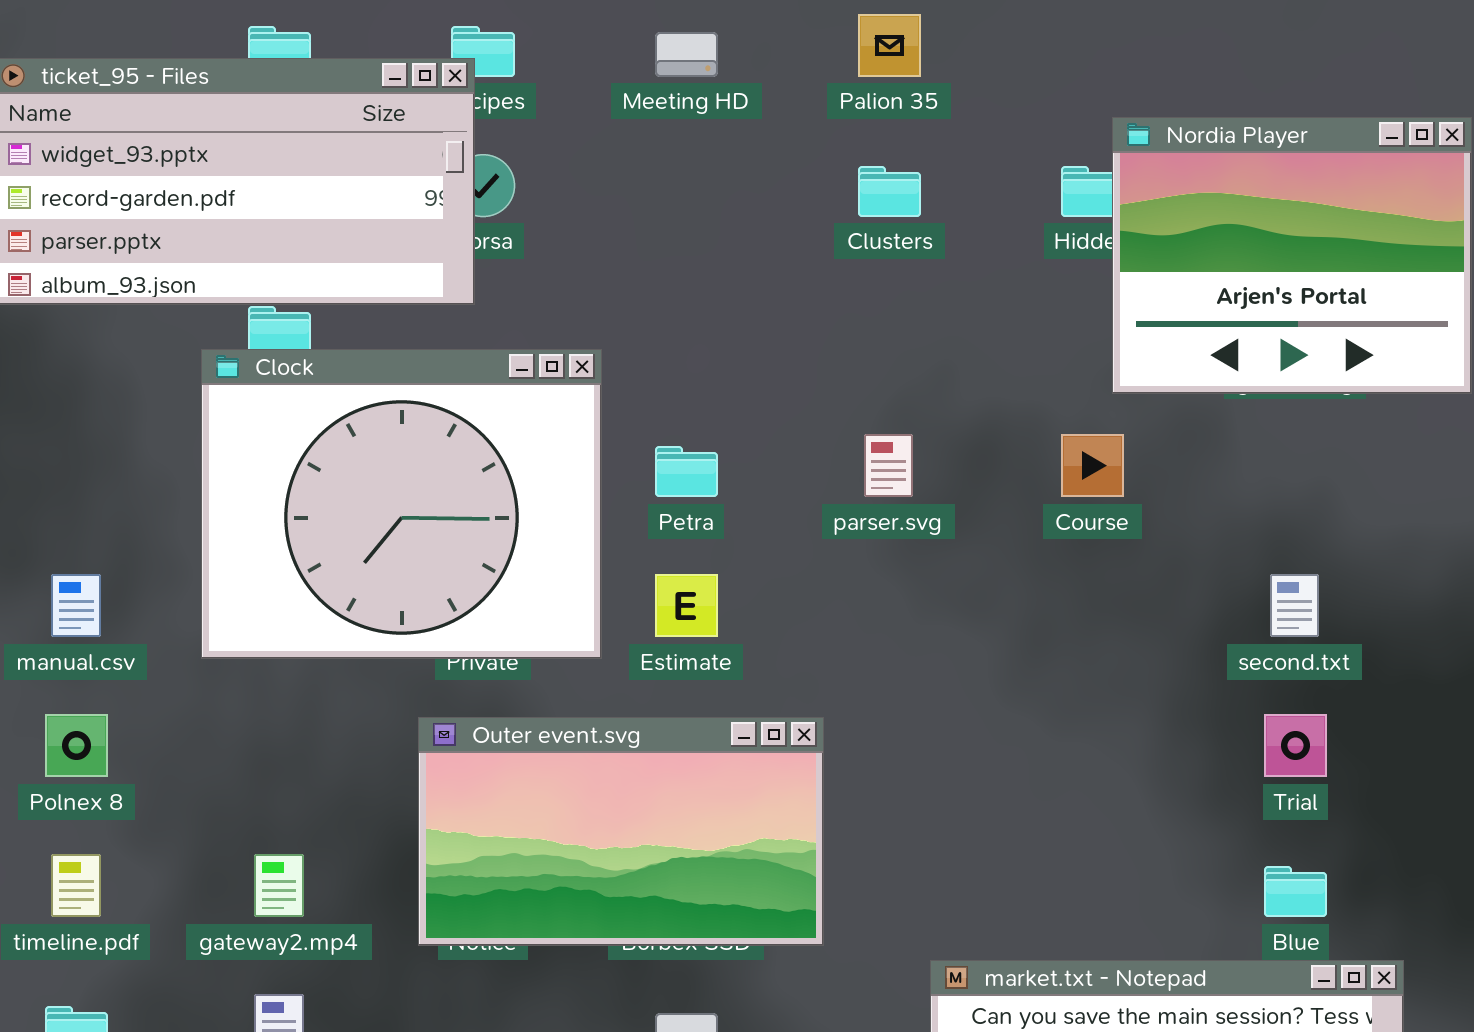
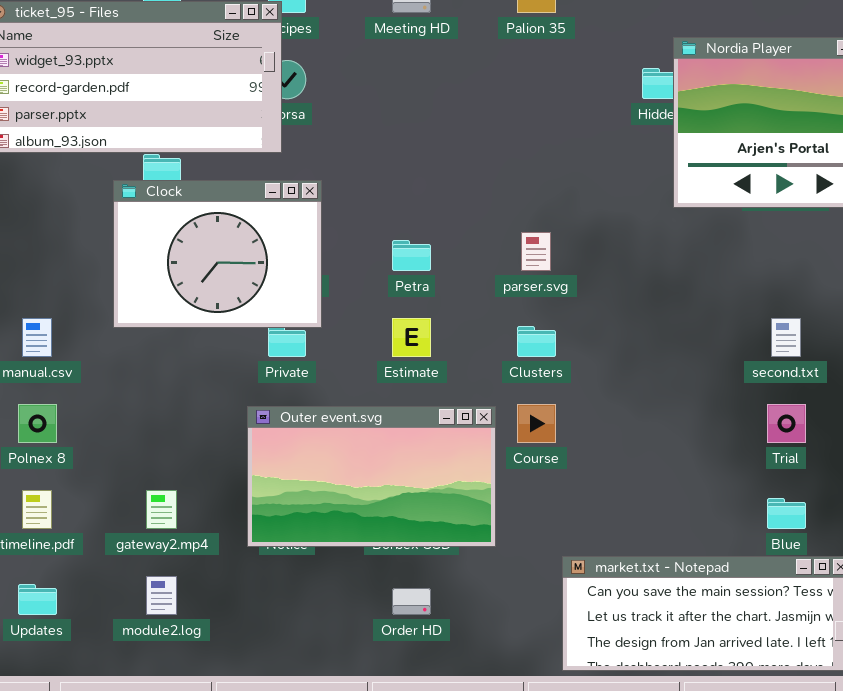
Clusters: [858,166,921,217] -> [517,326,556,357], moved
Clock: [201,349,602,659] -> [113,180,322,328], resized
Course: [1061,434,1124,497] -> [517,404,556,443], moved

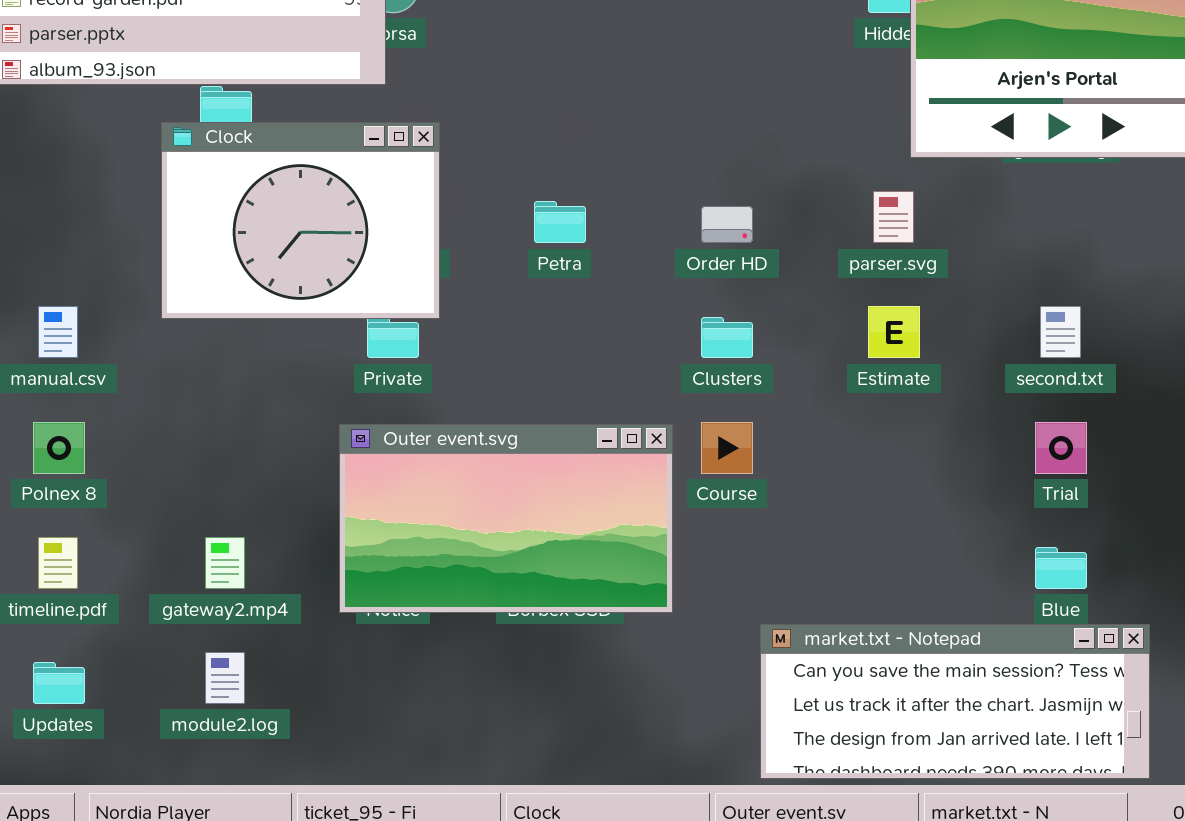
parser.svg: [521,232,551,271] -> [873,191,914,243], moved
Estimate: [392,318,431,357] -> [868,306,920,358], moved
Order HD: [392,588,431,615] -> [701,206,753,243], moved

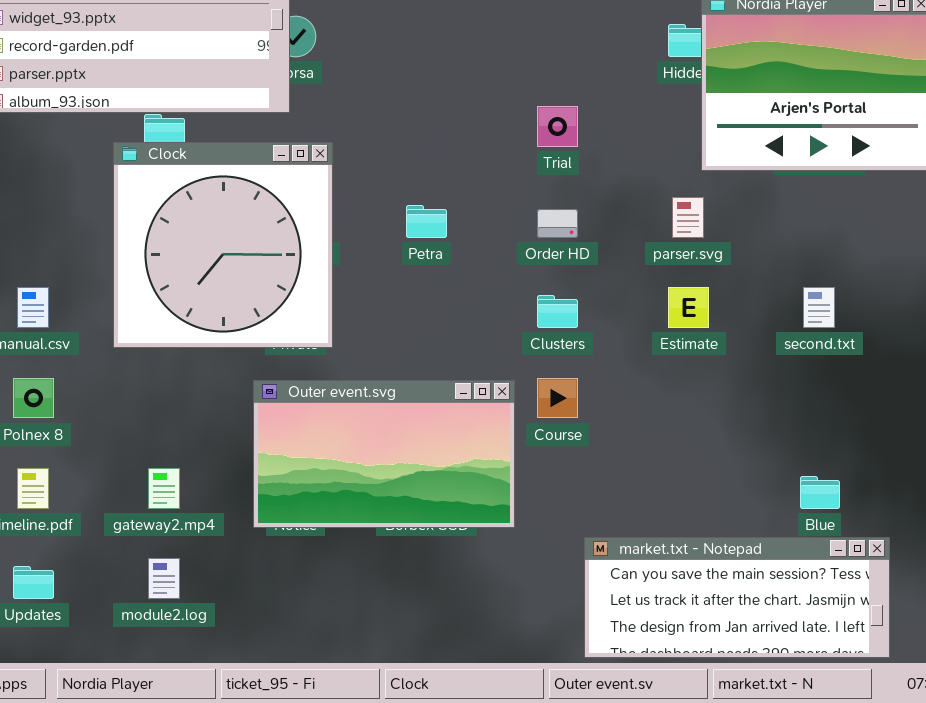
Clock: [161,122,440,319] -> [113,142,333,348], resized
Trial: [1035,422,1087,474] -> [537,106,578,147], moved

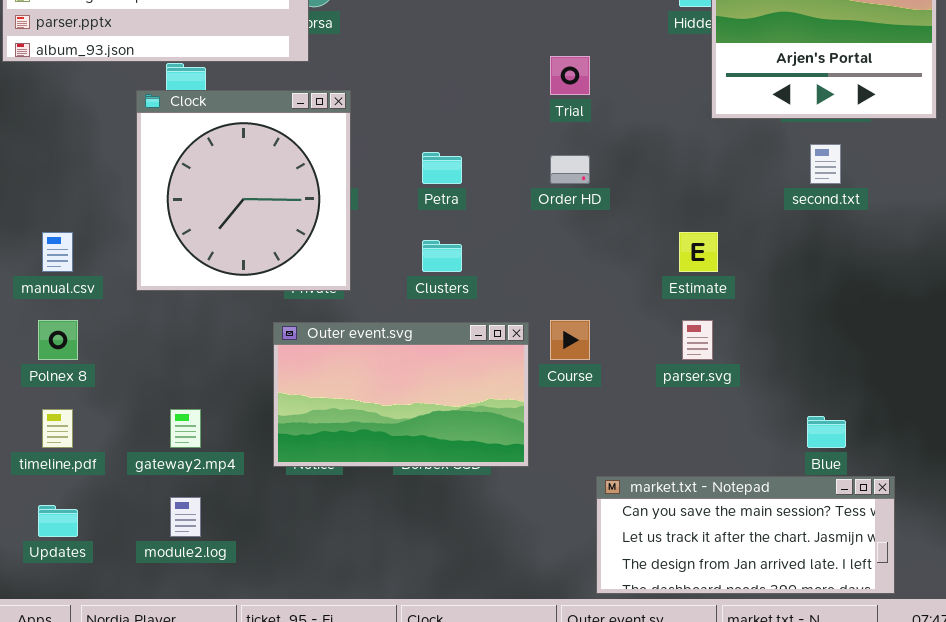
parser.svg: [672,197,704,238] -> [682,320,713,360], moved
second.txt: [803,287,835,328] -> [810,144,841,184], moved
Clusters: [537,295,578,328] -> [422,240,462,272], moved

